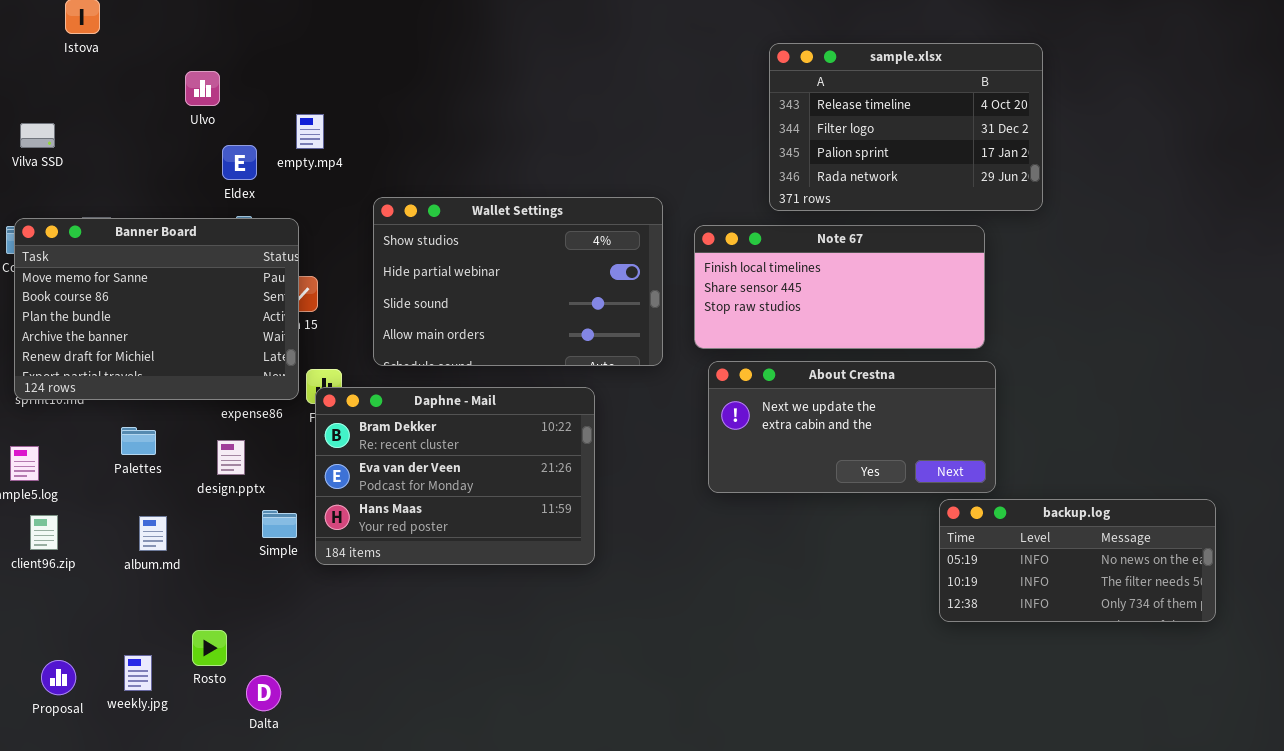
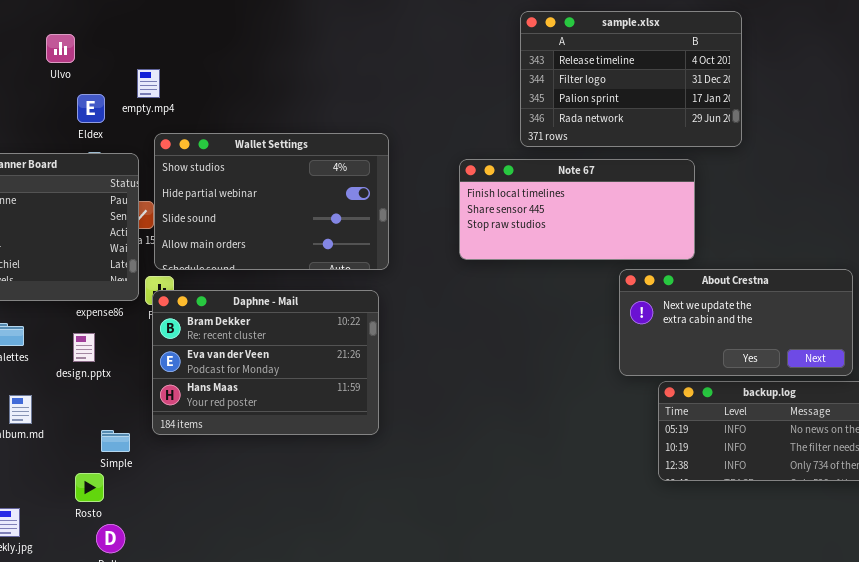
Wallet Settings: [373,197,663,366] -> [154,133,389,270], moved
About Crestna: [708,361,996,493] -> [619,269,853,376], moved
Simple: [262,510,297,538] -> [101,430,130,452], moved
Rosto: [192,630,227,666] -> [75,473,104,502], moved

